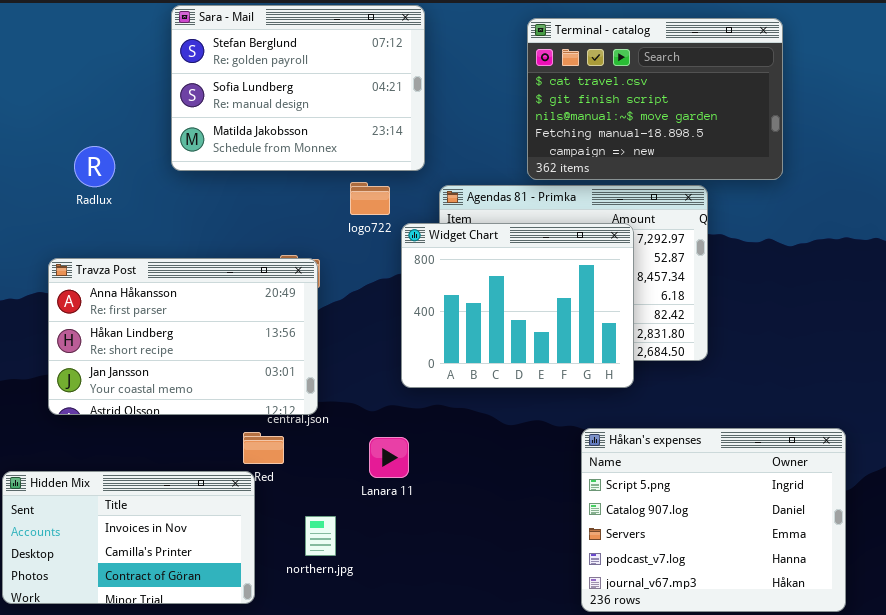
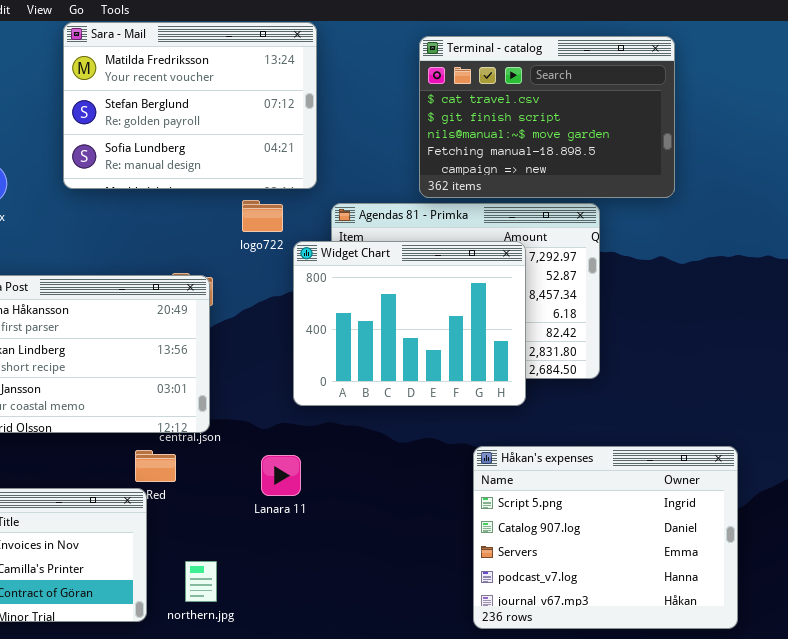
Sara - Mail: [171,5,425,171] -> [63,22,317,189], scrolled up 1 row
northern.jpg: [305,516,336,556] -> [185,561,217,602], moved

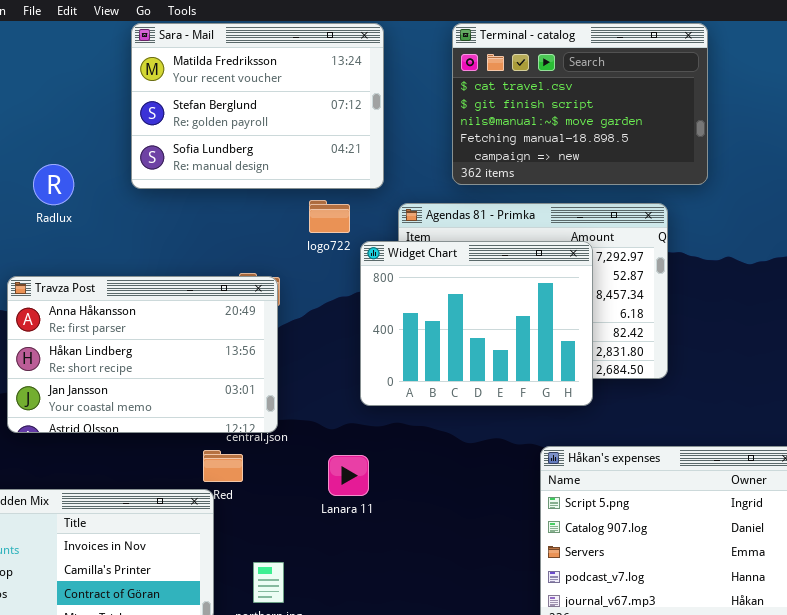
Terminal - catalog: [419,36,675,198] -> [452,23,708,185], moved

